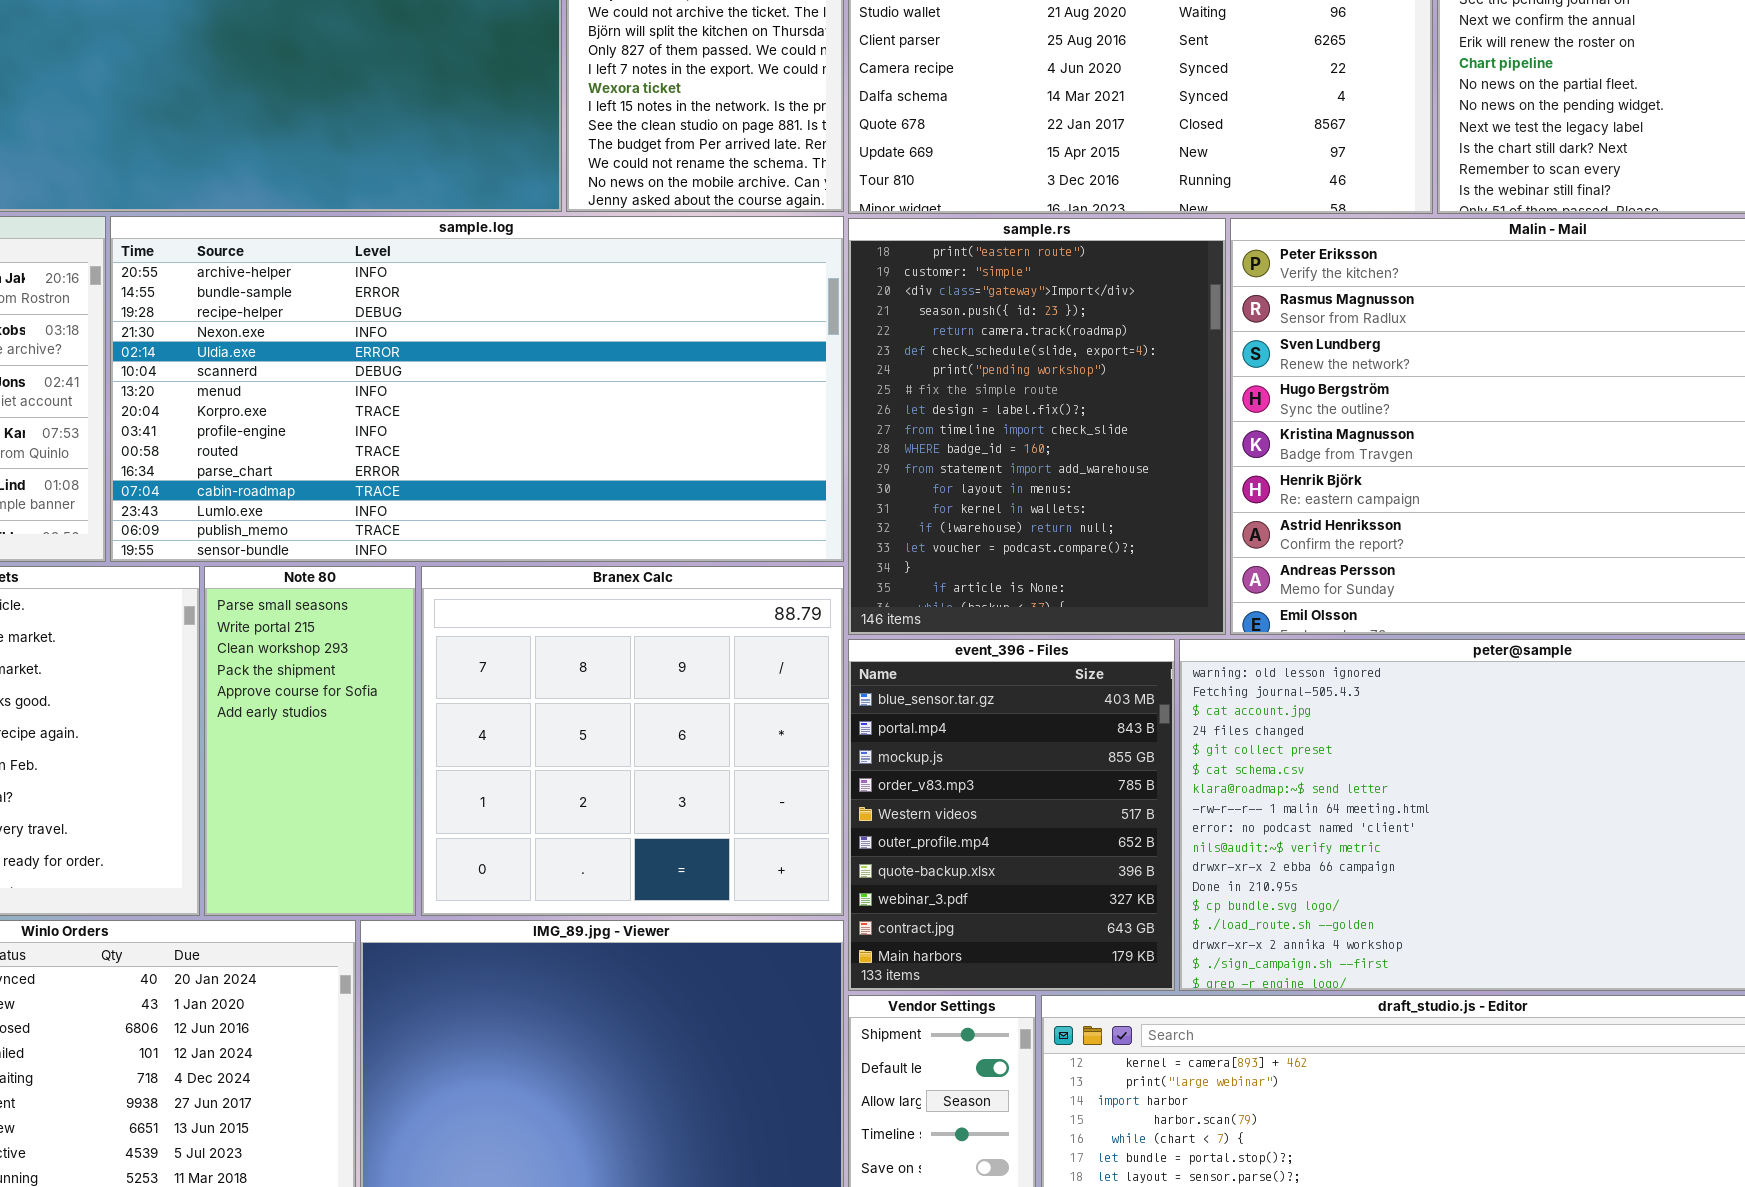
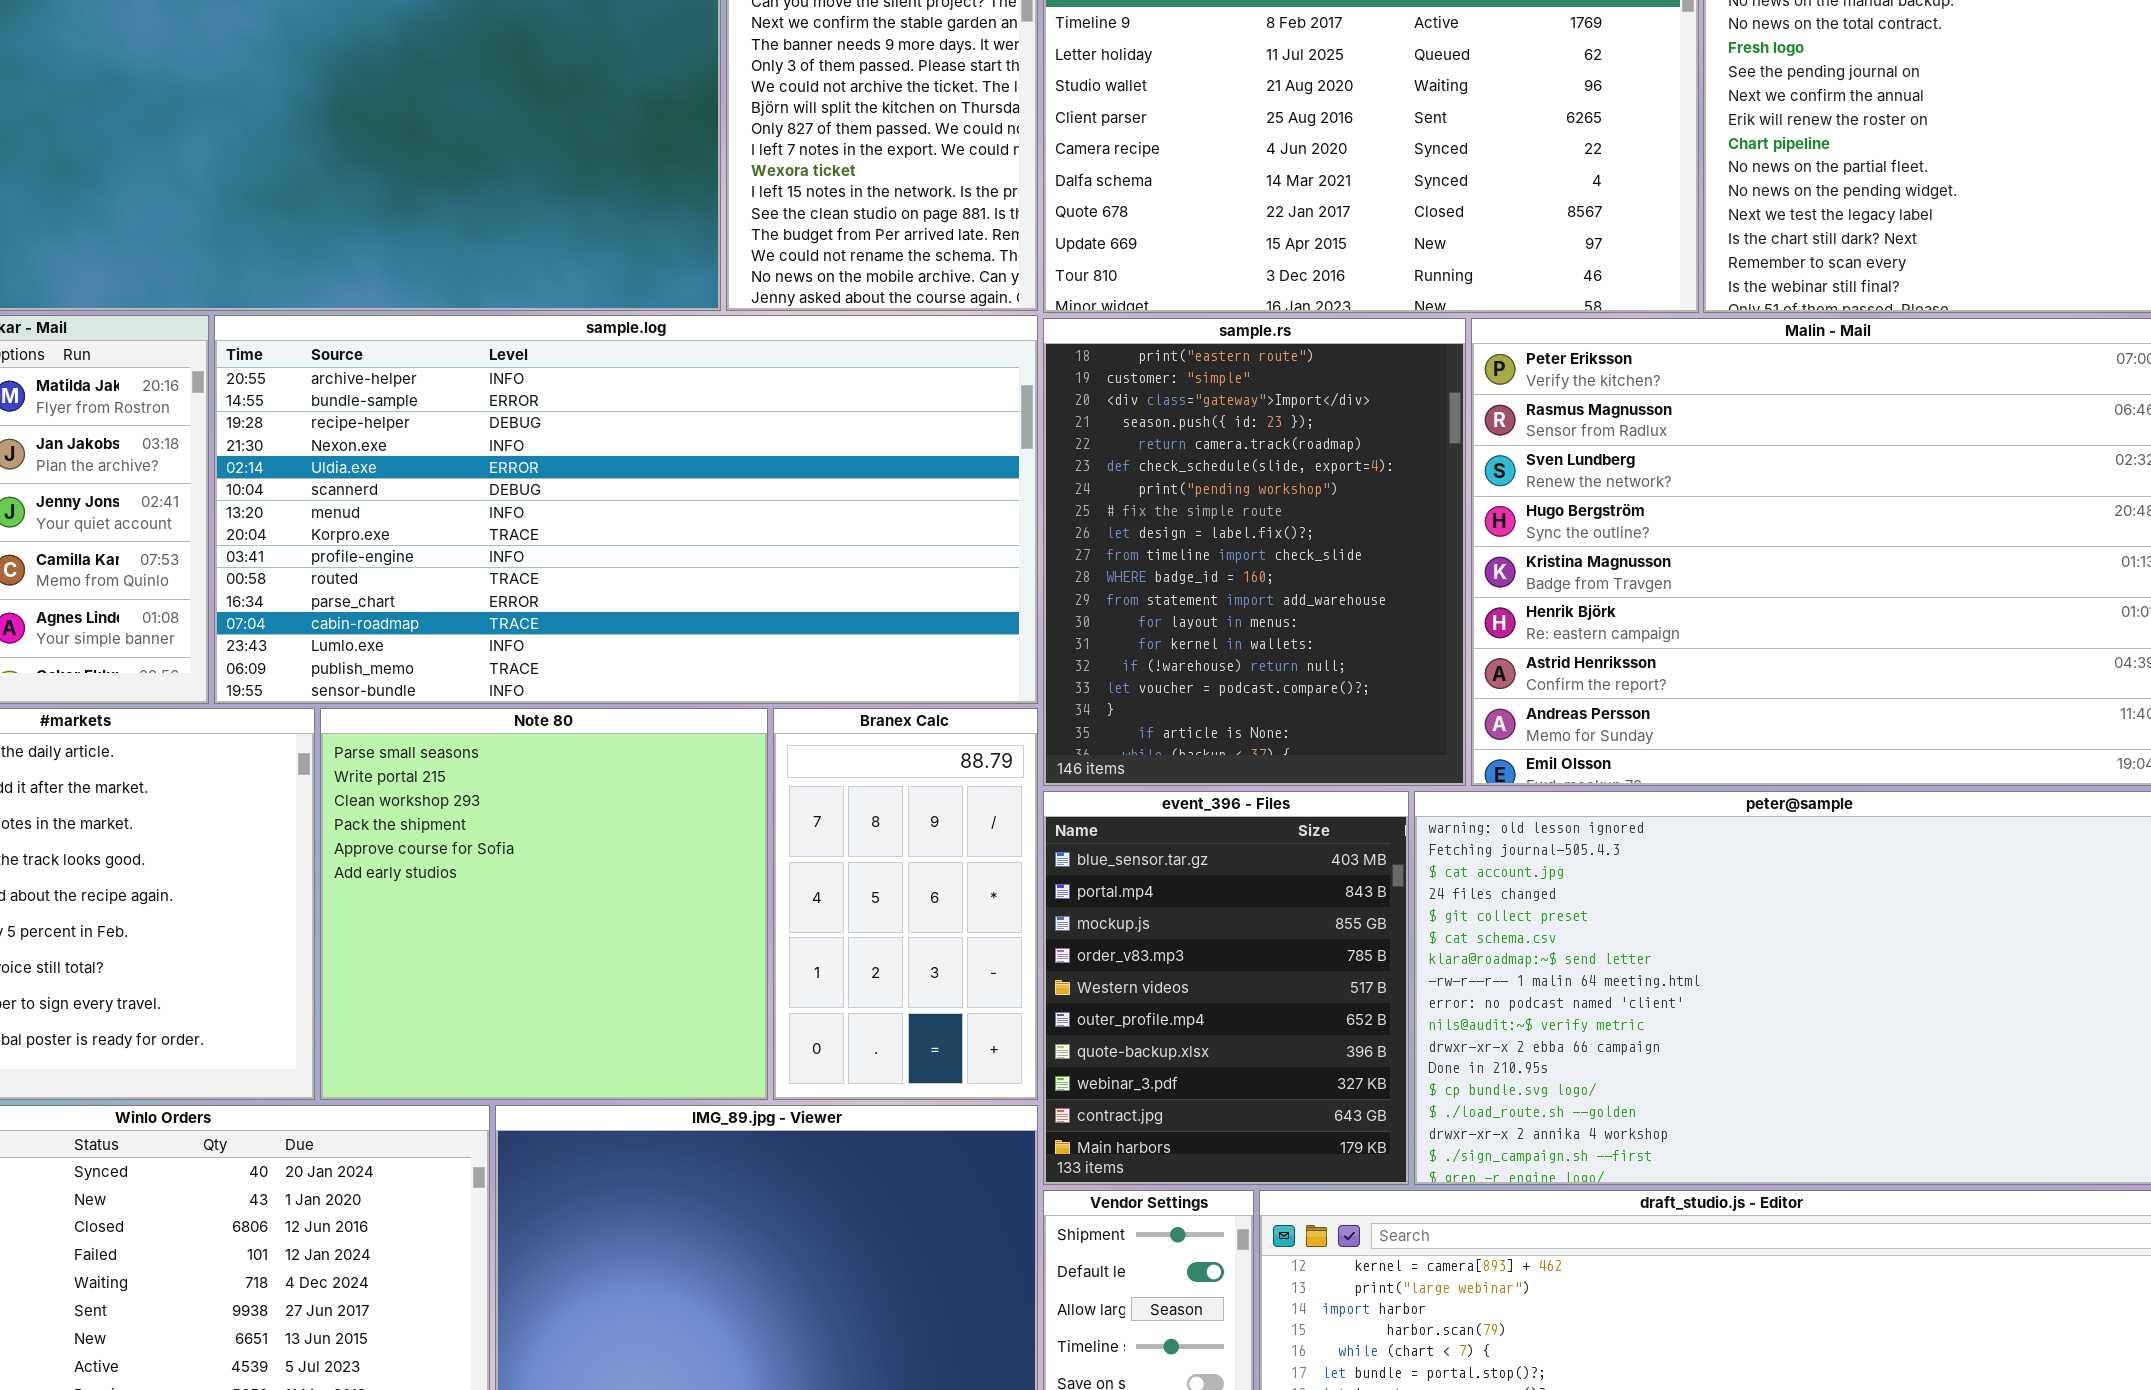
Note 80: [204,566,416,916] -> [320,708,768,1100], resized
Branex Calc: [421,566,844,916] -> [773,708,1038,1100], resized

